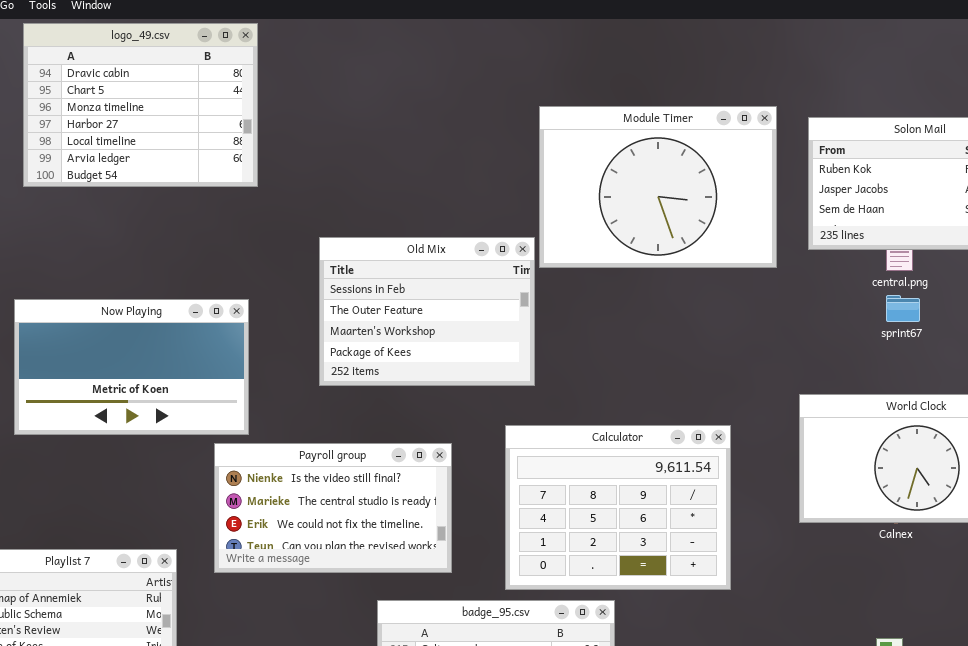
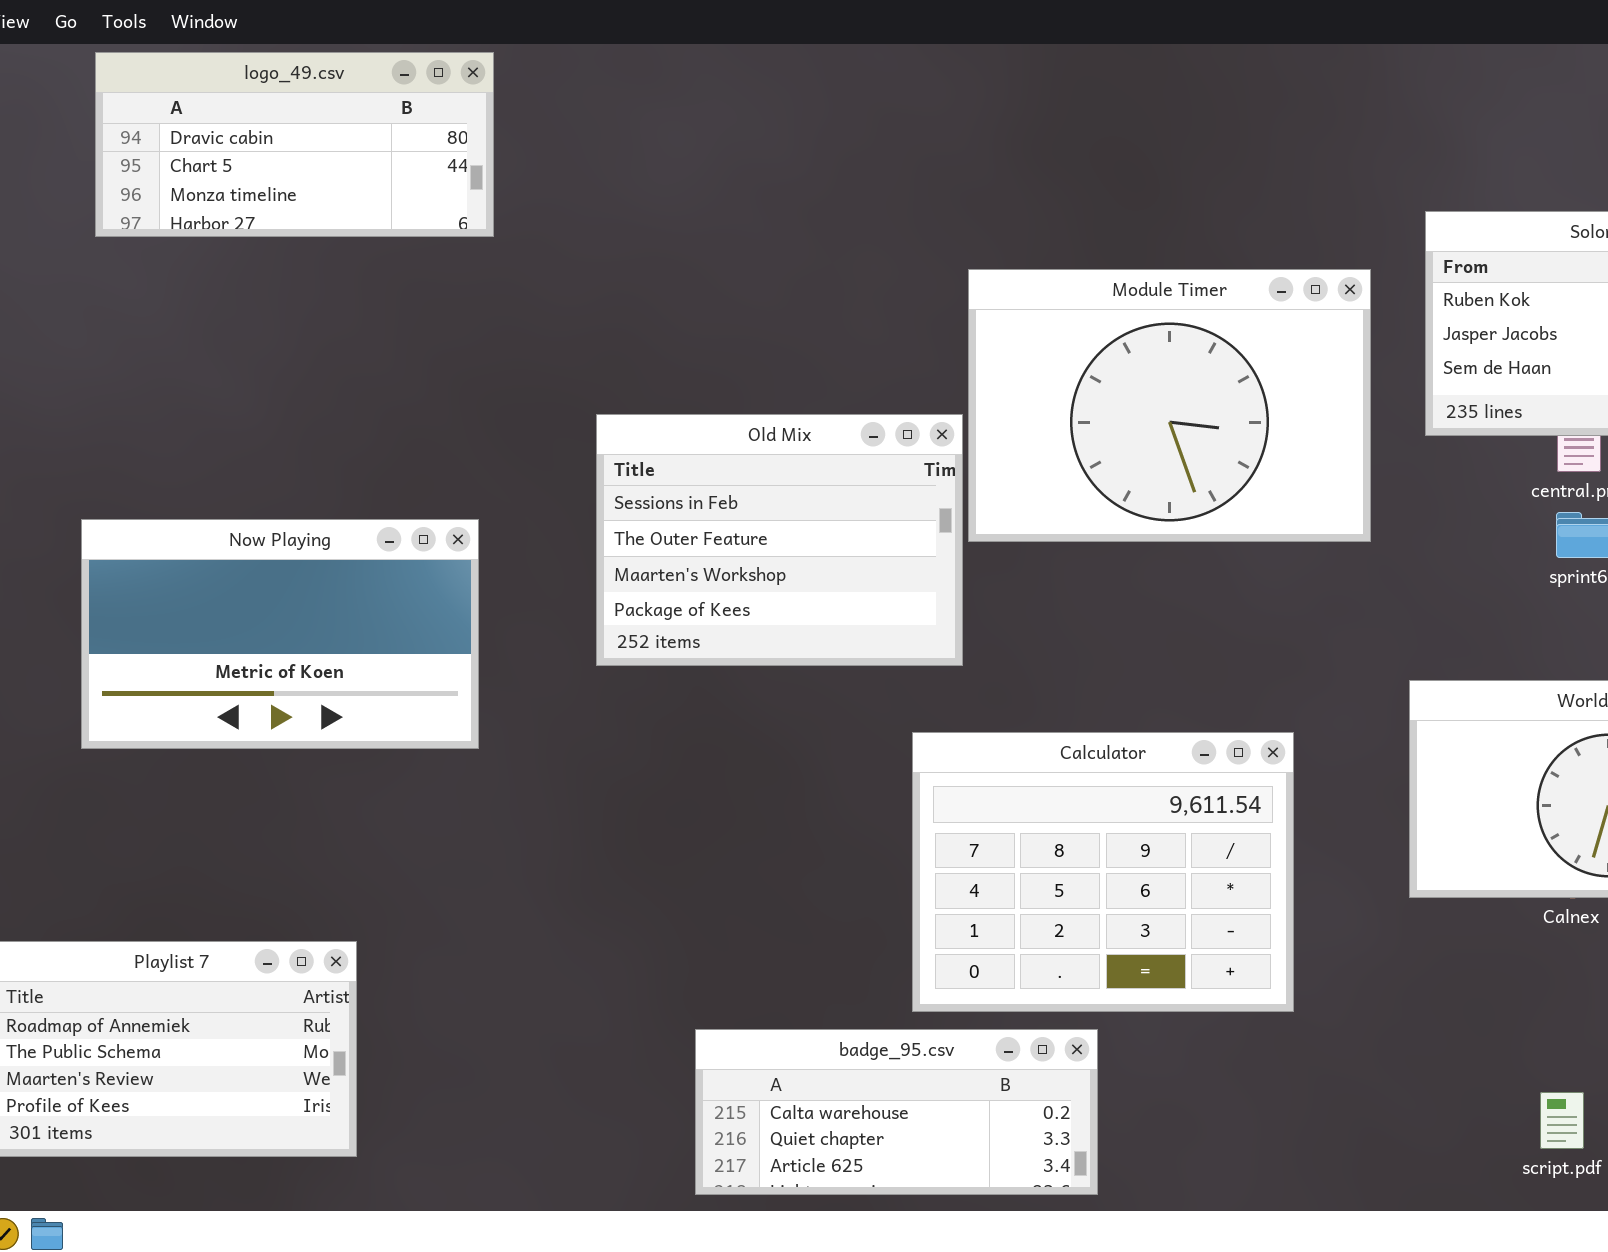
logo_49.csv: [23,23,258,187] -> [95,52,494,237], resized
Module Timer: [539,106,777,268] -> [968,269,1371,542], moved
Payroll group: [214,443,452,573] -> none, closed

